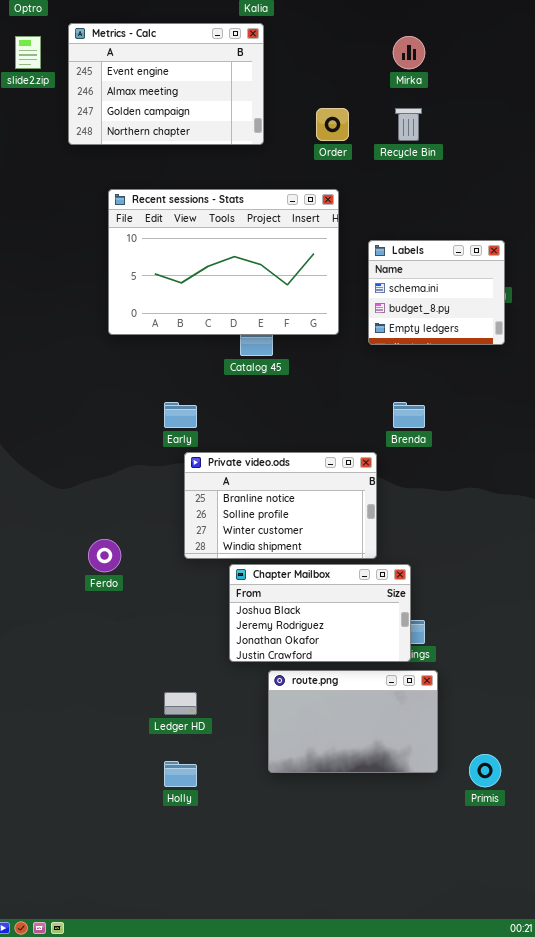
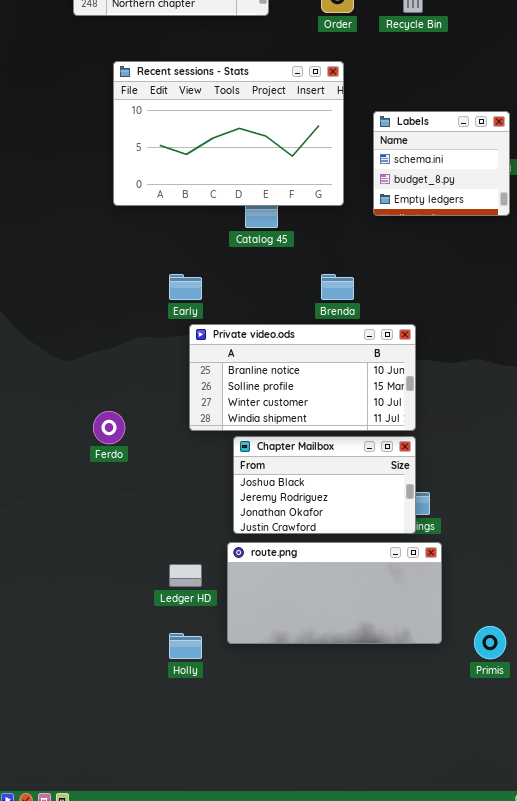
Brenda: [393,402,425,428] -> [321,274,354,300], moved
Private video.ods: [184,452,377,559] -> [189,324,416,431], resized
route.png: [268,670,438,773] -> [227,542,442,644], resized

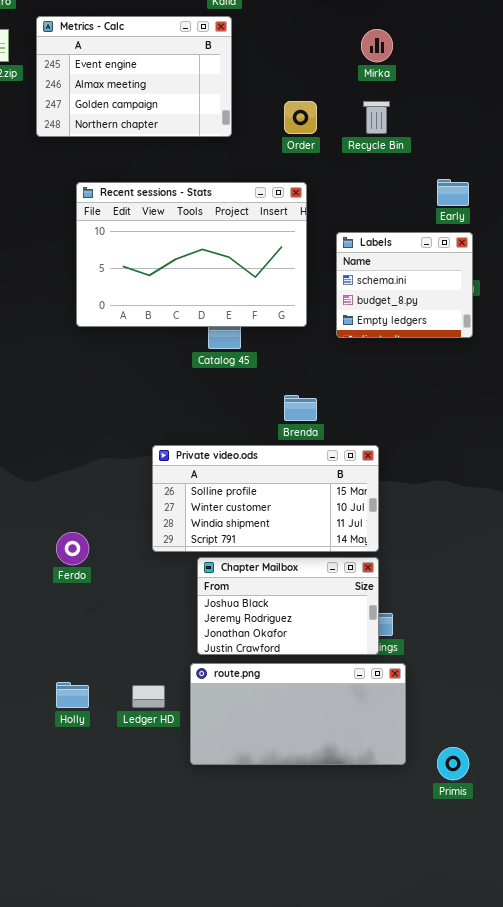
Early: [169,274,202,300] -> [437,179,469,206], moved
Private video.ods: [189,324,416,431] -> [152,445,379,552], scrolled down 1 row
Holly: [169,633,202,659] -> [56,682,89,708], moved

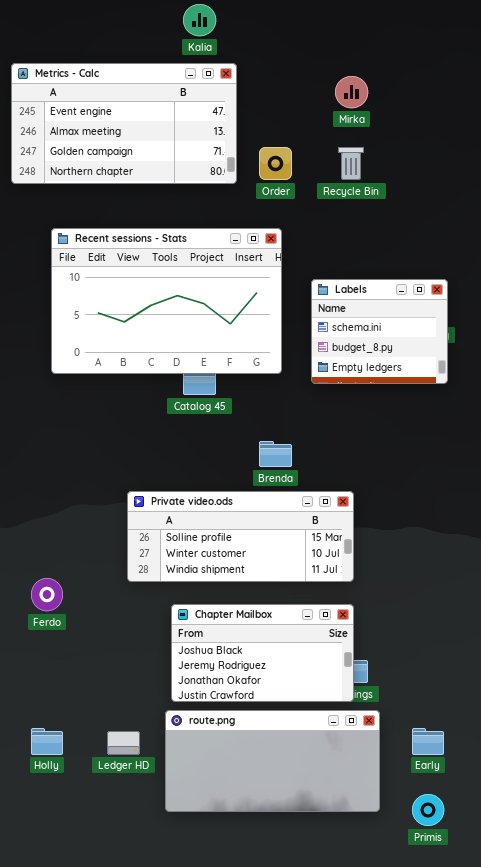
Metrics - Calc: [36,16,232,137] -> [11,63,237,184], resized
Early: [437,179,469,206] -> [412,728,444,755], moved
Private video.ods: [152,445,379,552] -> [127,491,354,582], resized

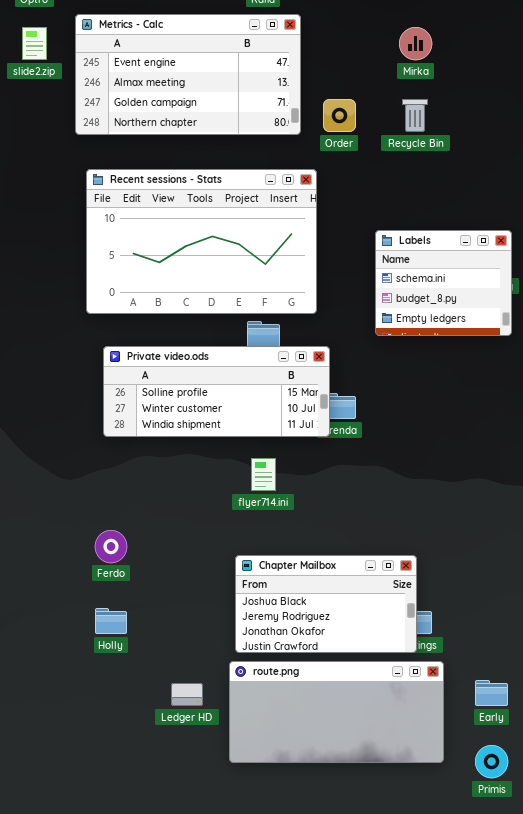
Recent sessions - Stats: [51,228,282,374] -> [86,169,317,314], moved
Private video.ods: [127,491,354,582] -> [103,346,330,437], moved
Holly: [31,728,63,755] -> [95,608,127,634], moved

